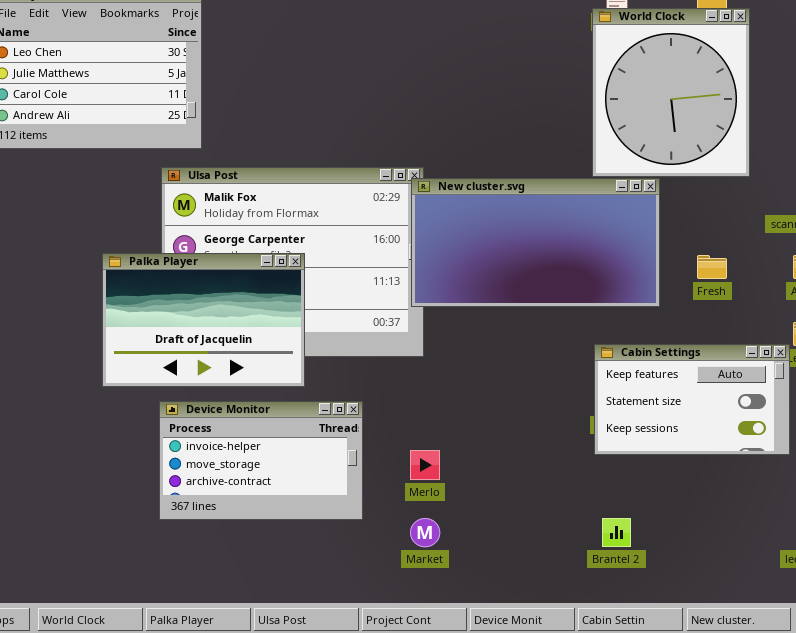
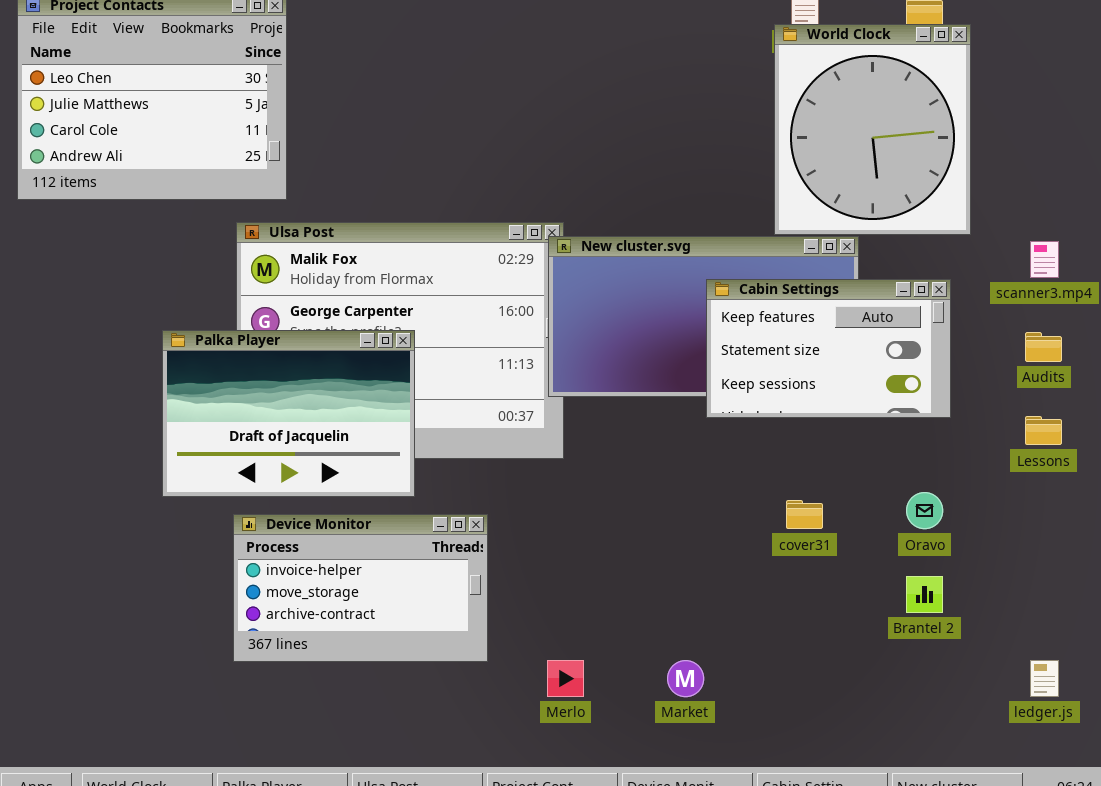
Cabin Settings: [594,344,790,455] -> [706,279,951,418], moved
Merlo: [410,450,440,480] -> [547,660,584,697], moved
Market: [410,518,440,547] -> [667,660,704,697], moved
Brantel 2: [602,518,631,547] -> [906,576,943,613], moved

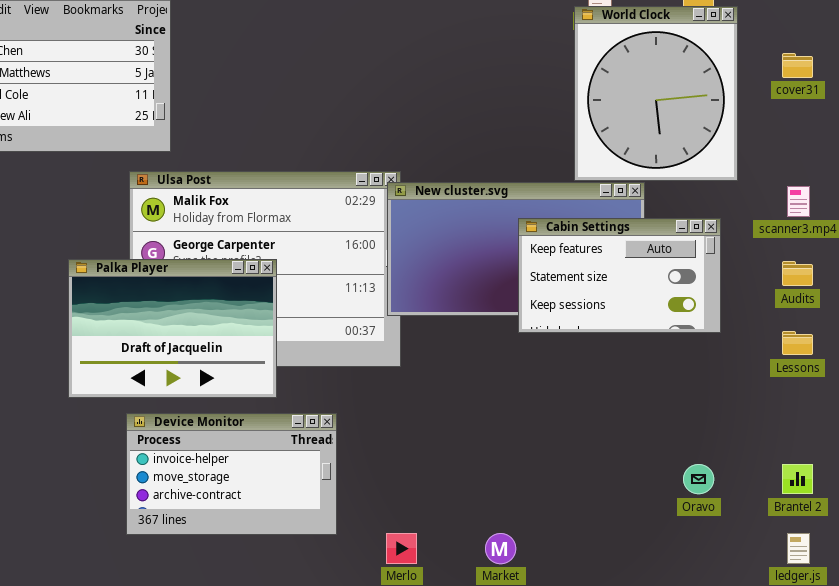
Oravo: [906,492,943,529] -> [683,464,714,494], moved
cover31: [786,500,823,529] -> [782,53,813,78], moved
Brantel 2: [906,576,943,613] -> [782,464,813,494], moved

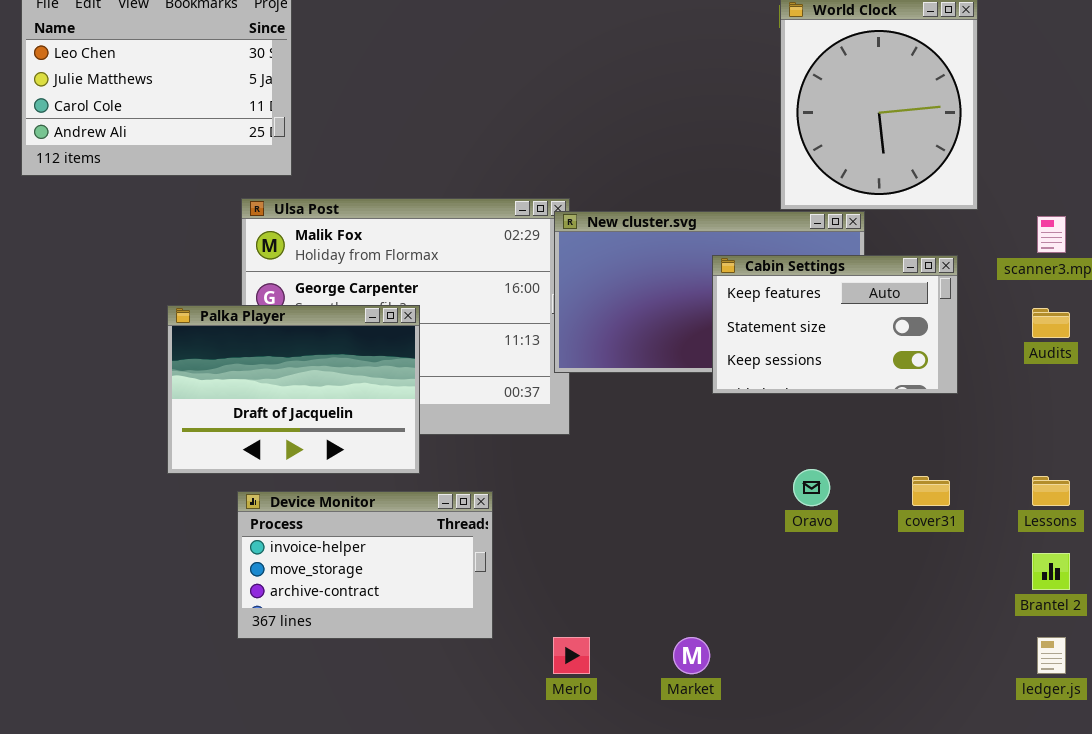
cover31: [782,53,813,78] -> [912,476,950,506], moved
Lessons: [782,331,813,355] -> [1032,476,1070,506], moved
Oravo: [683,464,714,494] -> [793,469,830,506], moved

